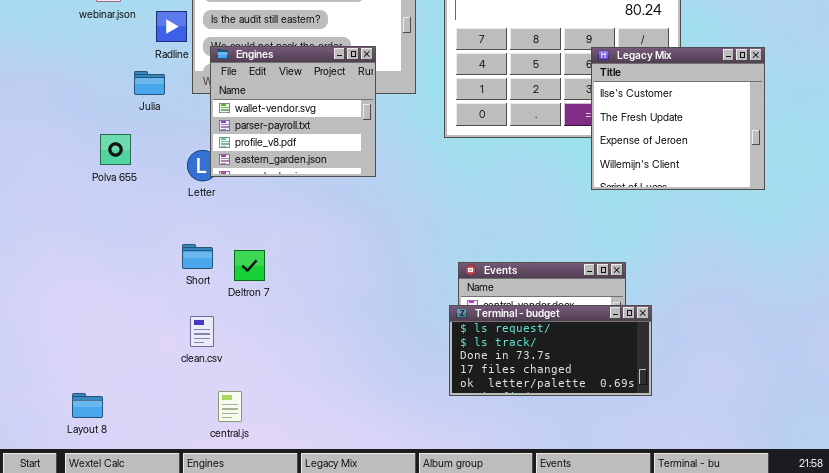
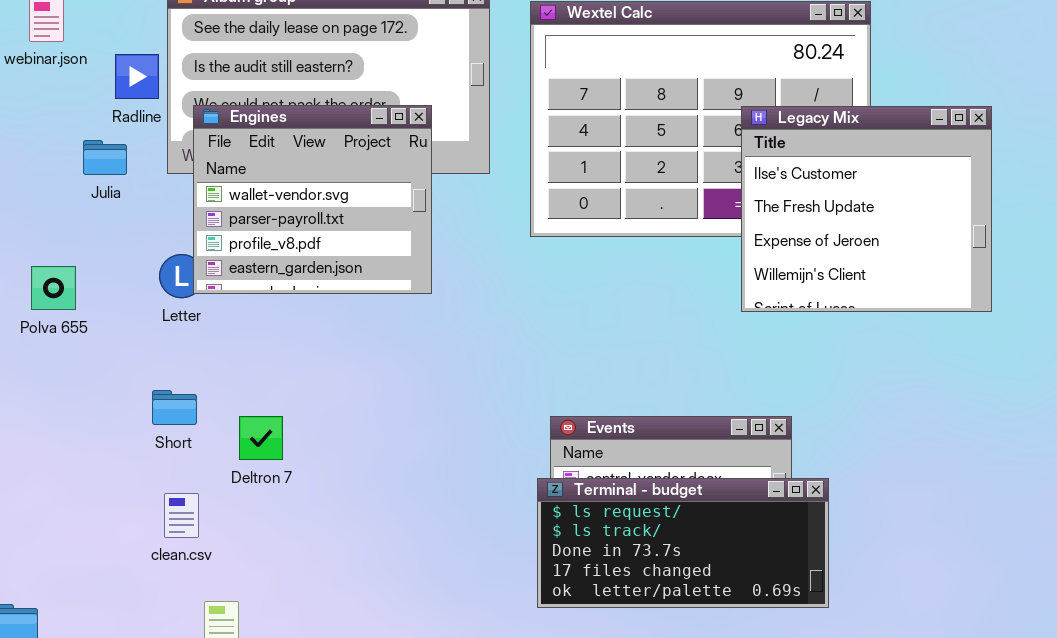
Polva 655: [100,134,131,165] -> [31,266,76,310], moved
Deltron 7: [234,250,265,281] -> [239,416,283,460], moved

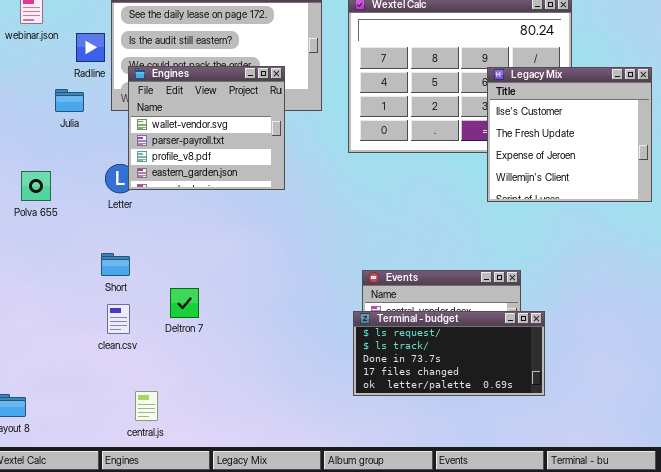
Deltron 7: [239,416,283,460] -> [170,288,199,318], moved
clean.csv: [164,493,199,538] -> [107,304,130,334], moved

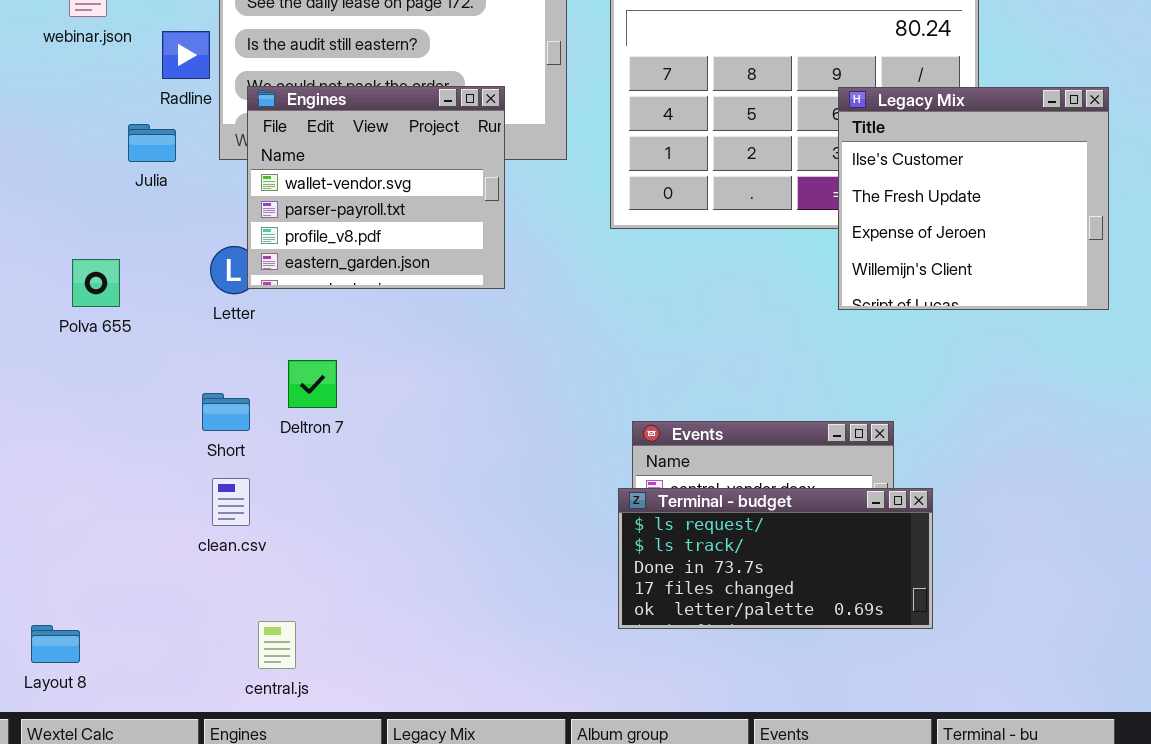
Deltron 7: [170,288,199,318] -> [288,360,337,408], moved

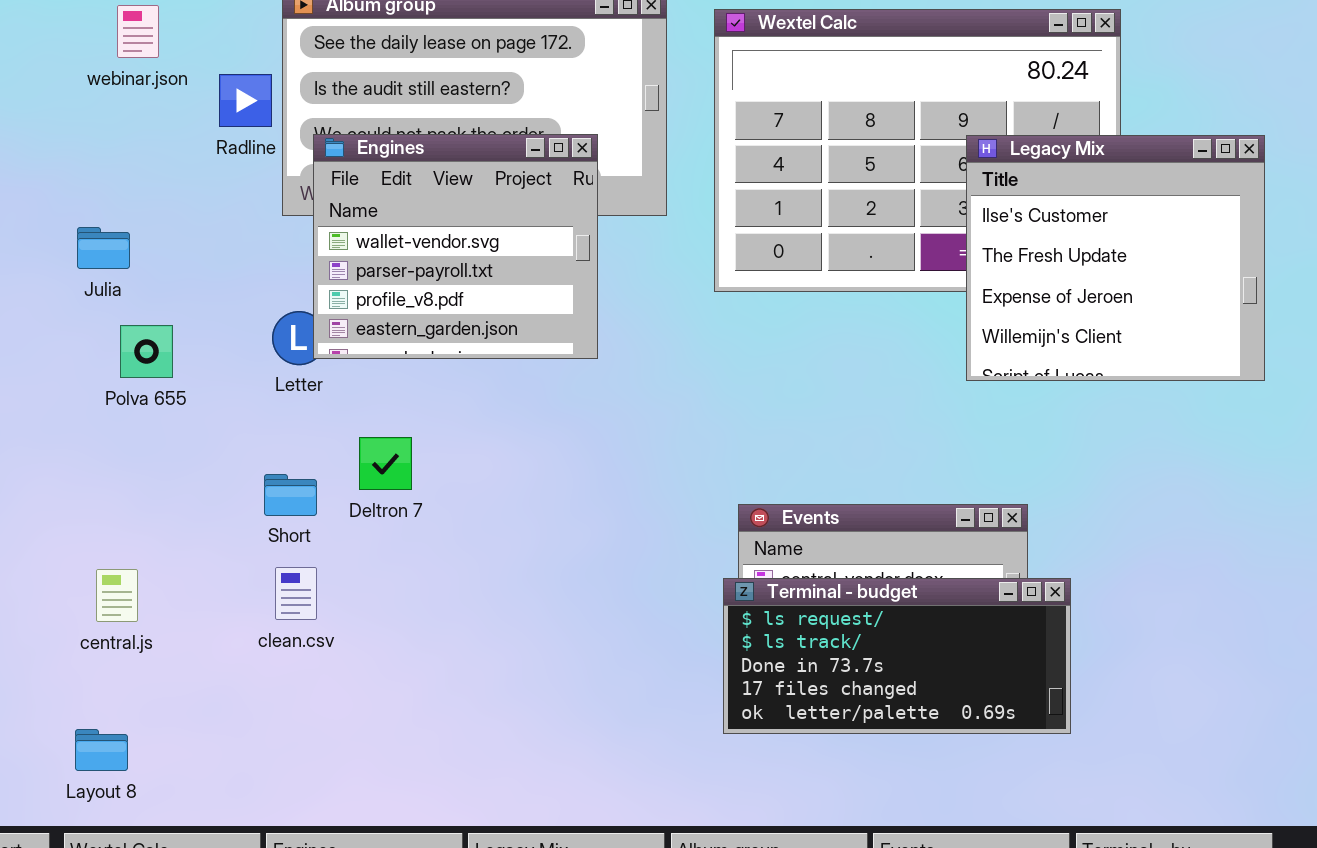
Julia: [128,124,176,162] -> [77,227,130,269], moved
central.js: [258,621,296,669] -> [96,569,138,622], moved

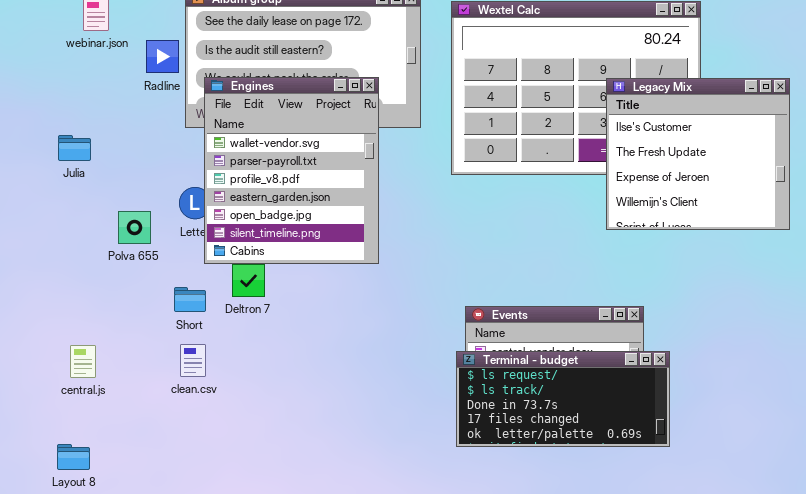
Engines: [313,134,598,359] -> [204,77,379,264], resized
Polva 655: [120,325,173,378] -> [118,211,151,244], moved

